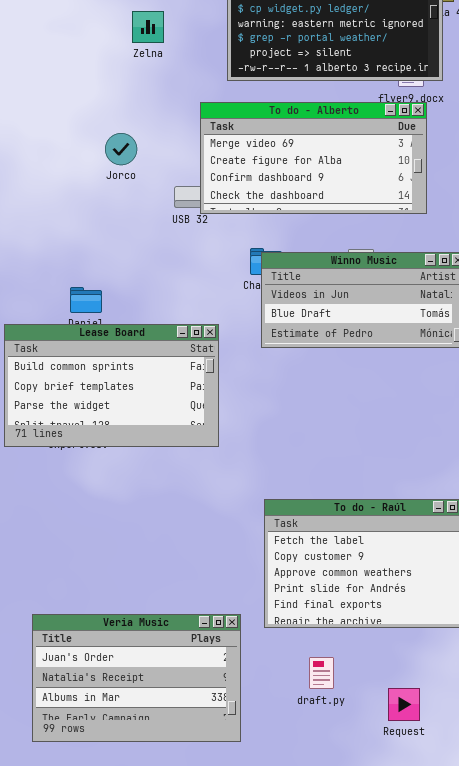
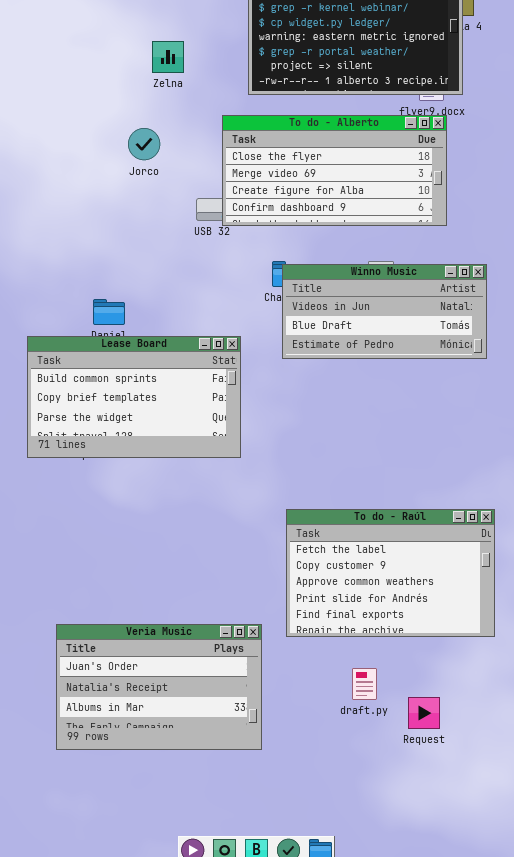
Zelna: [132,11,164,43] -> [152,41,184,73], moved
To do - Alberto: [200,102,427,214] -> [222,115,447,226], scrolled up 1 row
Jorco: [105,133,137,165] -> [128,128,160,160], moved
draft.py: [309,657,334,689] -> [352,668,377,700], moved

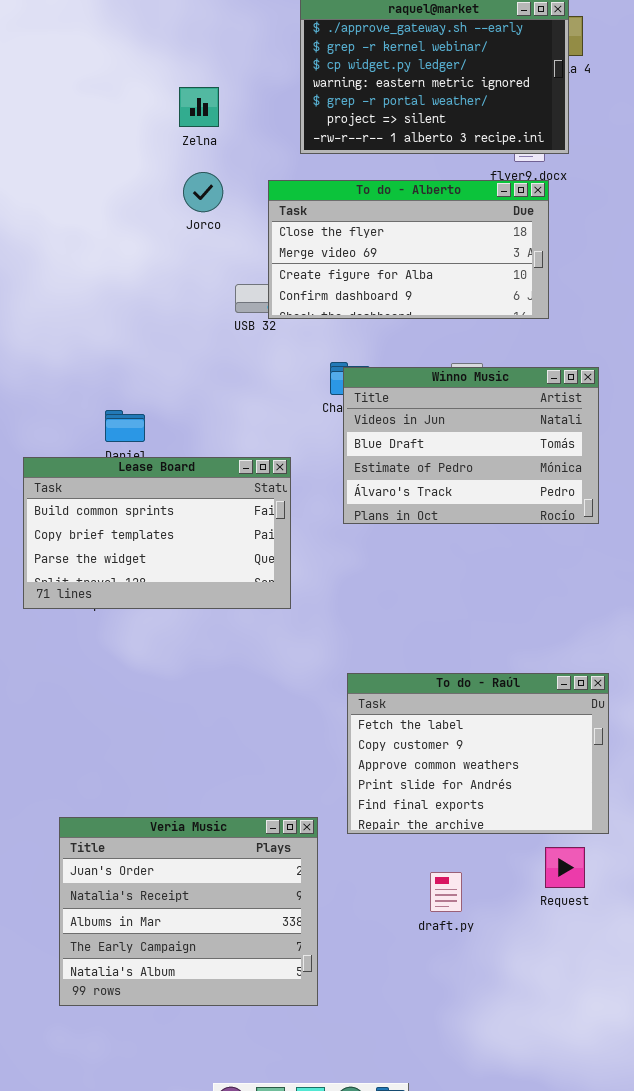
Jorco: [128,128,160,160] -> [183,172,223,212], moved
Winno Music: [282,264,487,359] -> [343,367,599,524], resized
Veria Music: [56,624,262,750] -> [59,817,318,1006], resized
Request: [408,697,440,729] -> [545,847,585,888], moved

